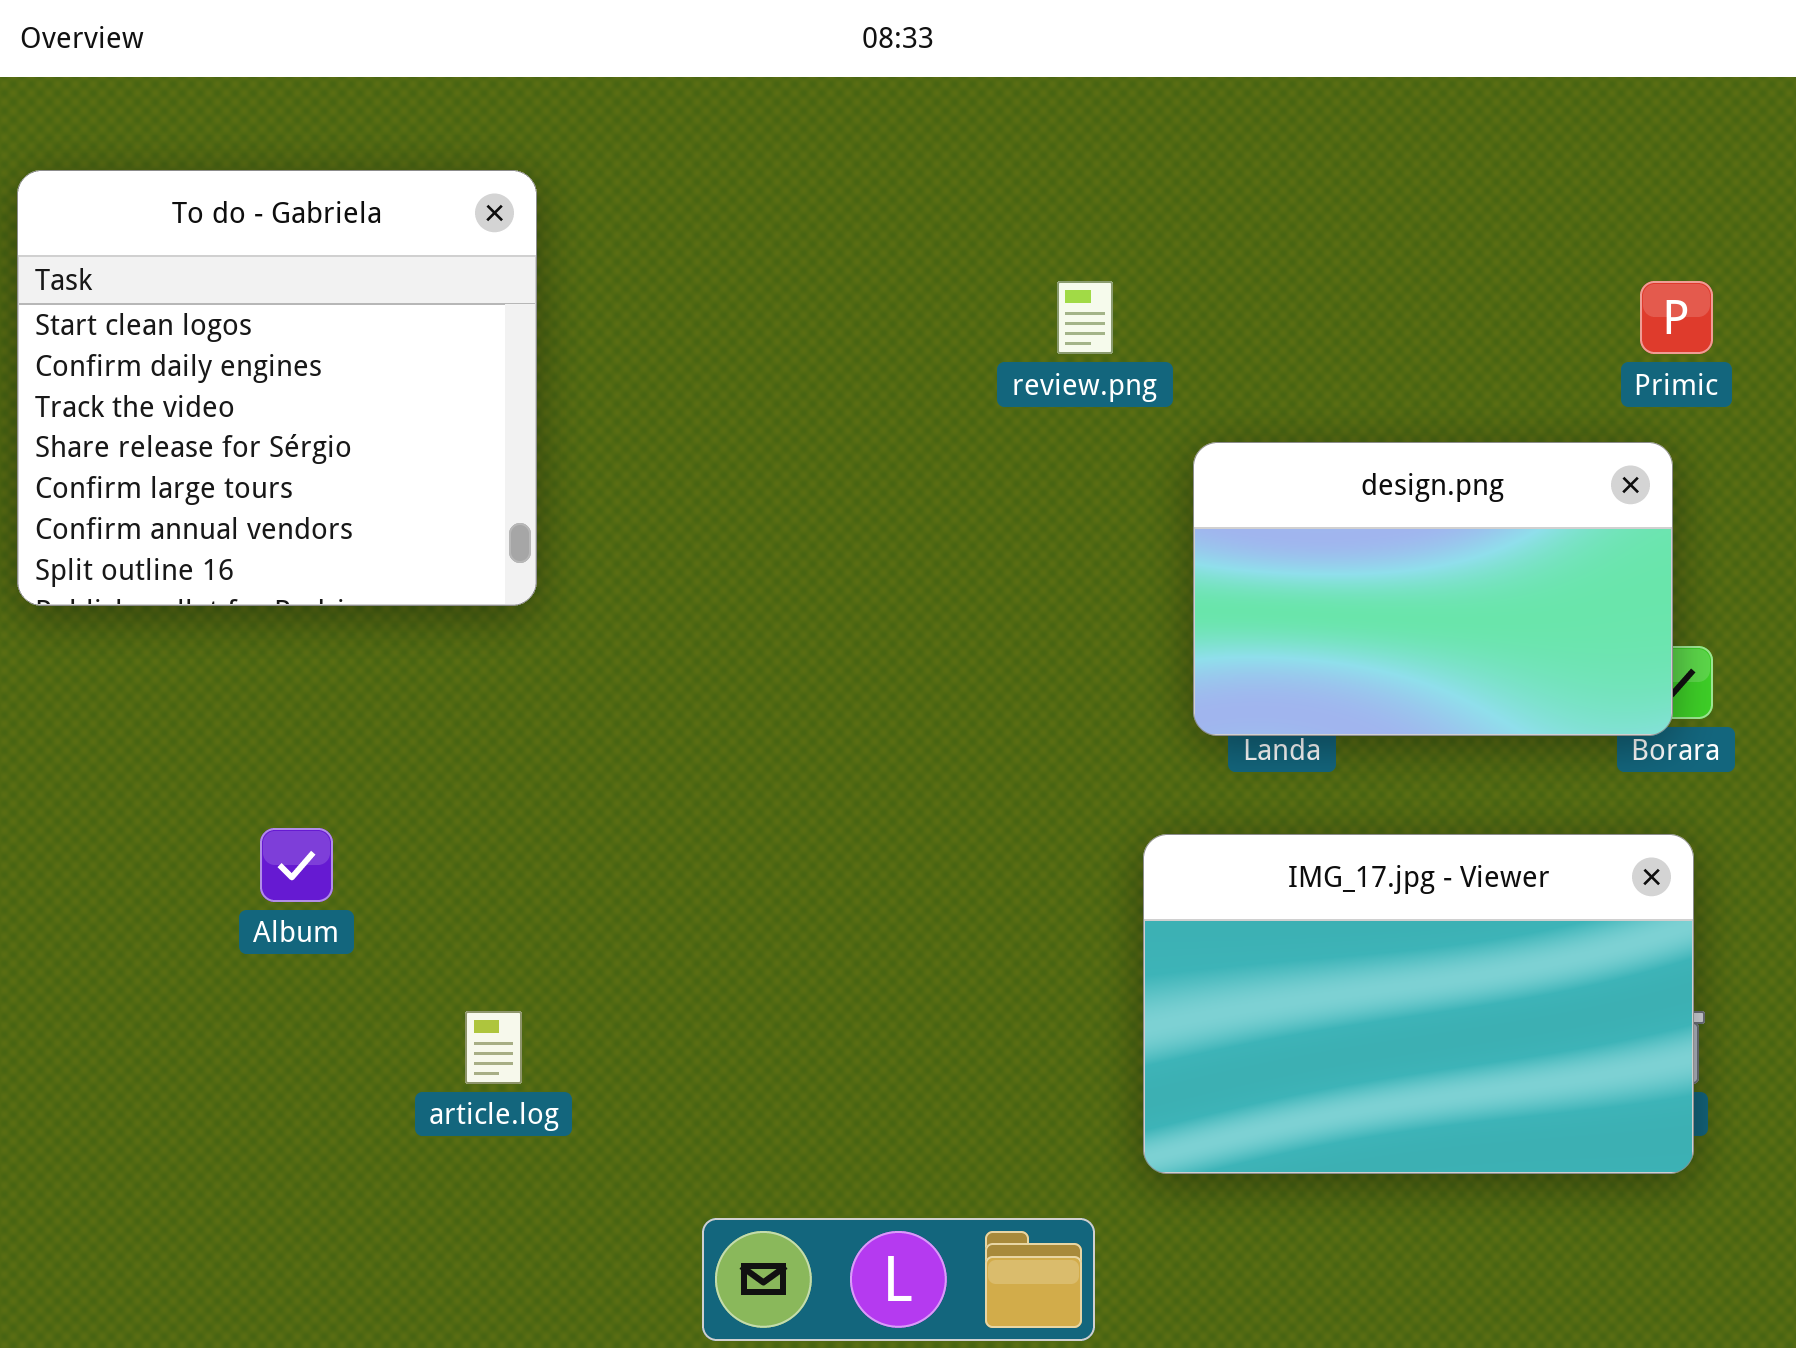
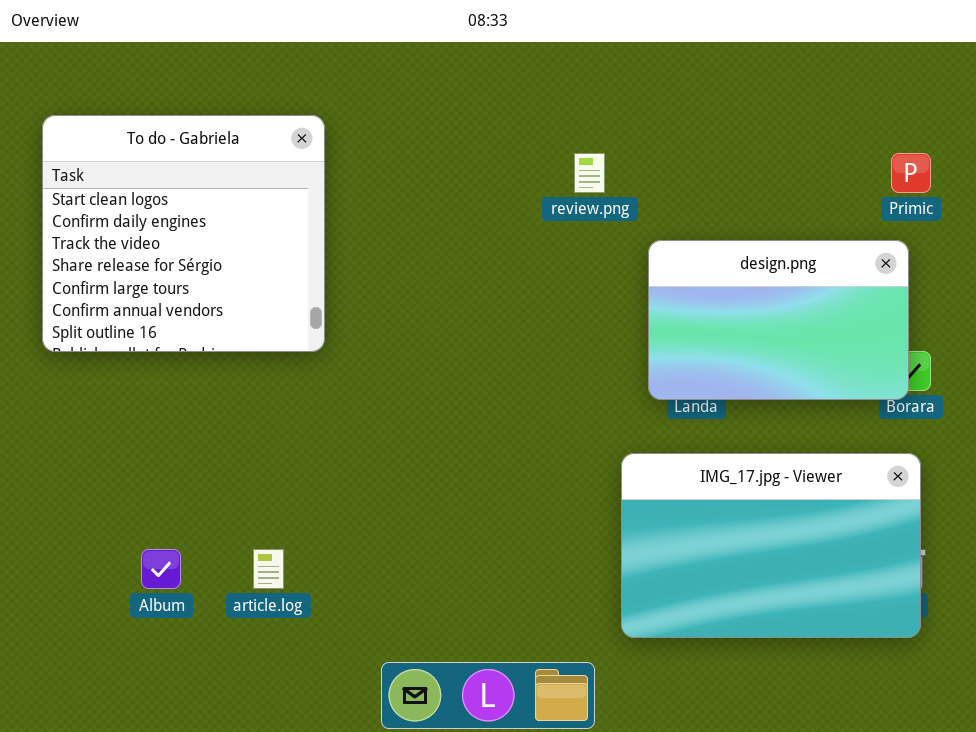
To do - Gabriela: [17,170,537,606] -> [42,115,325,352], moved
Album: [260,828,333,902] -> [141,549,181,589], moved

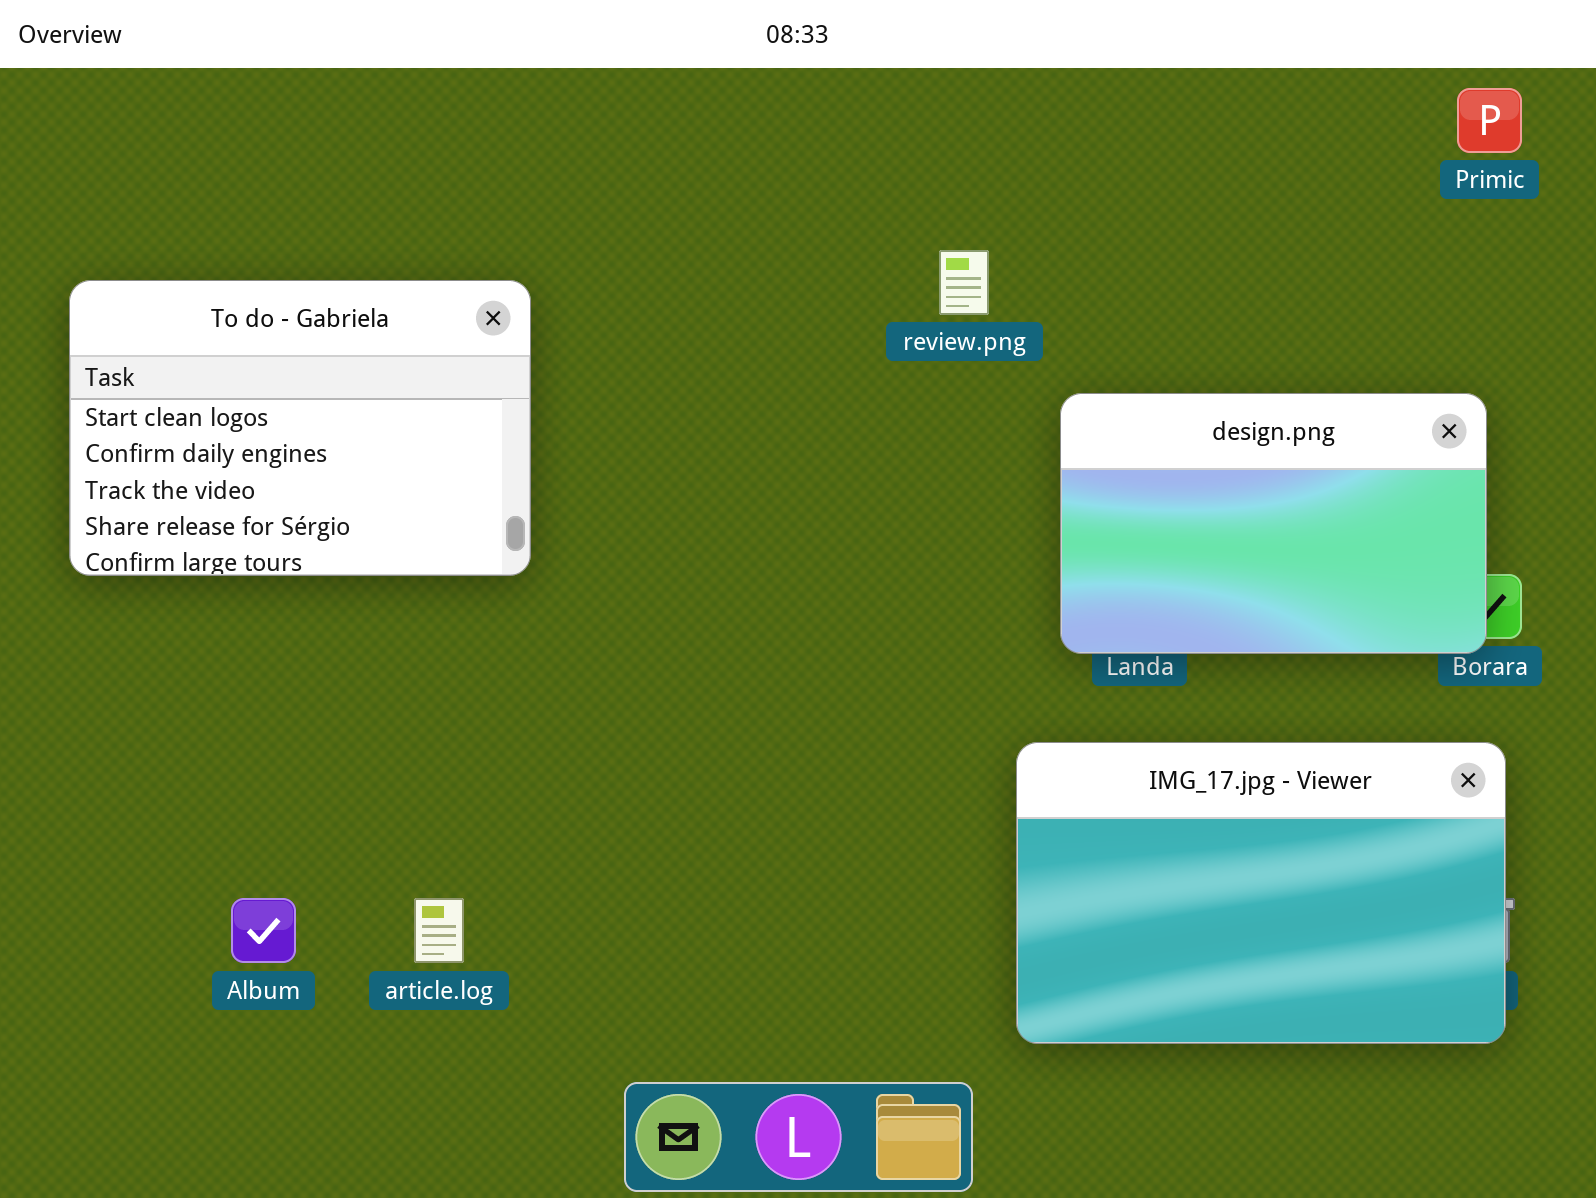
To do - Gabriela: [42,115,325,352] -> [69,280,531,576], resized
Primic: [891,153,931,193] -> [1457,88,1522,153], moved

